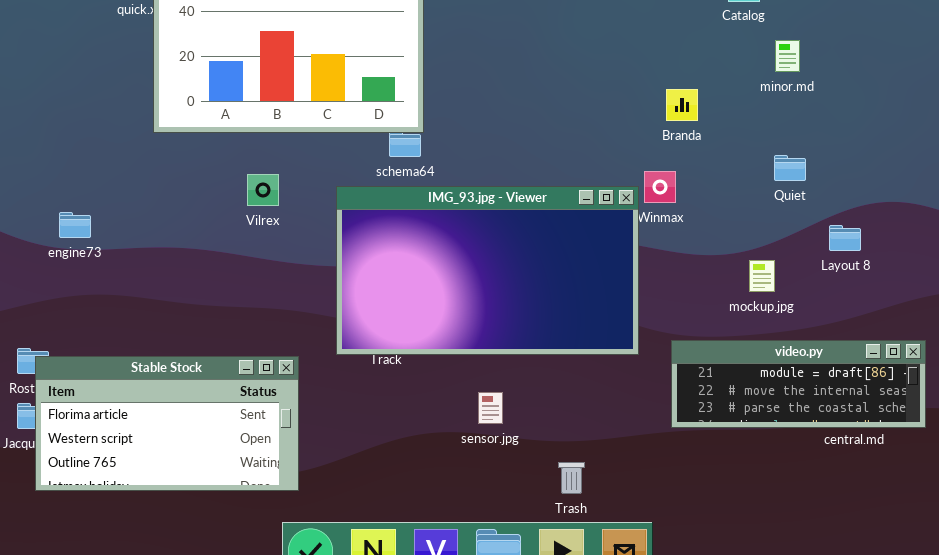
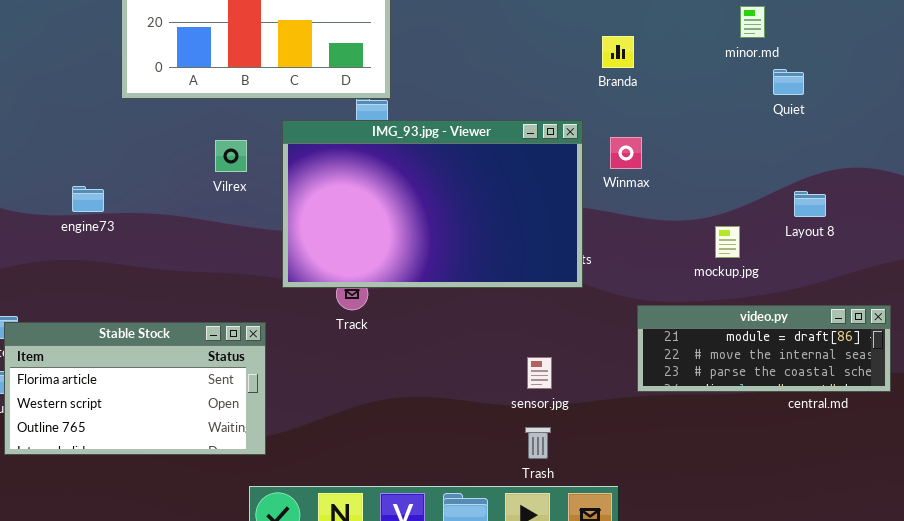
Branda: [666,89,698,121] -> [602,36,634,68], moved
Quiet: [774,155,806,181] -> [773,69,804,95], moved
IMG_93.jpg - Viewer: [336,186,639,355] -> [282,120,583,288], moved
engine73: [59,212,91,238] -> [72,186,104,212], moved
sensor.jpg: [478,392,503,424] -> [527,357,552,389], moved

